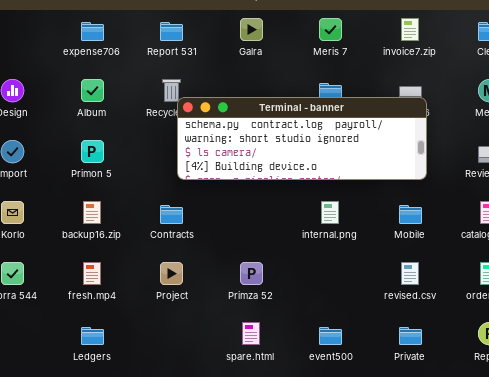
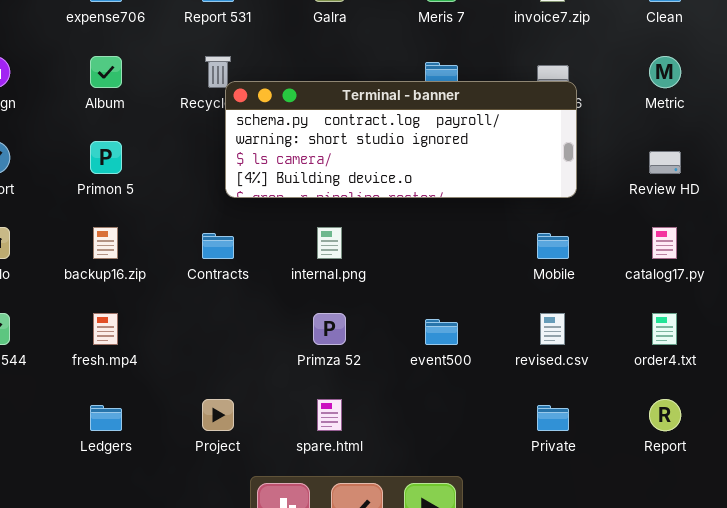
internal.png: [321,201,339,224] -> [317,227,342,259], moved
Project: [160,262,183,285] -> [202,399,234,431], moved
event500: [319,327,342,345] -> [425,319,458,345], moved

